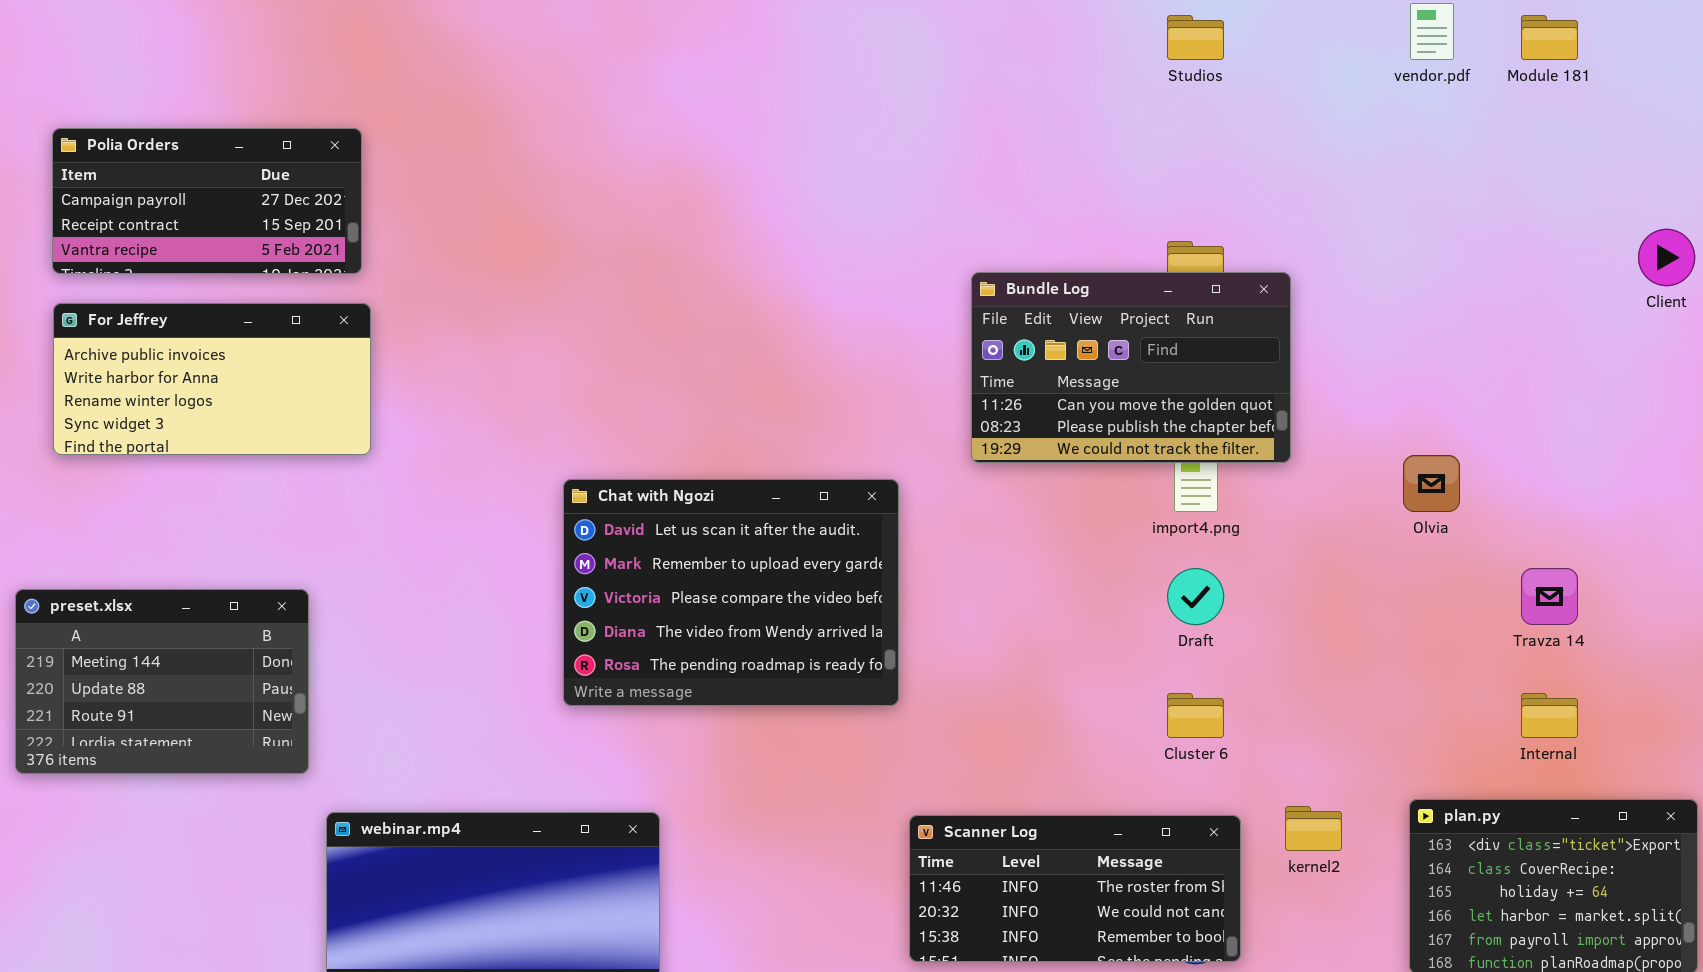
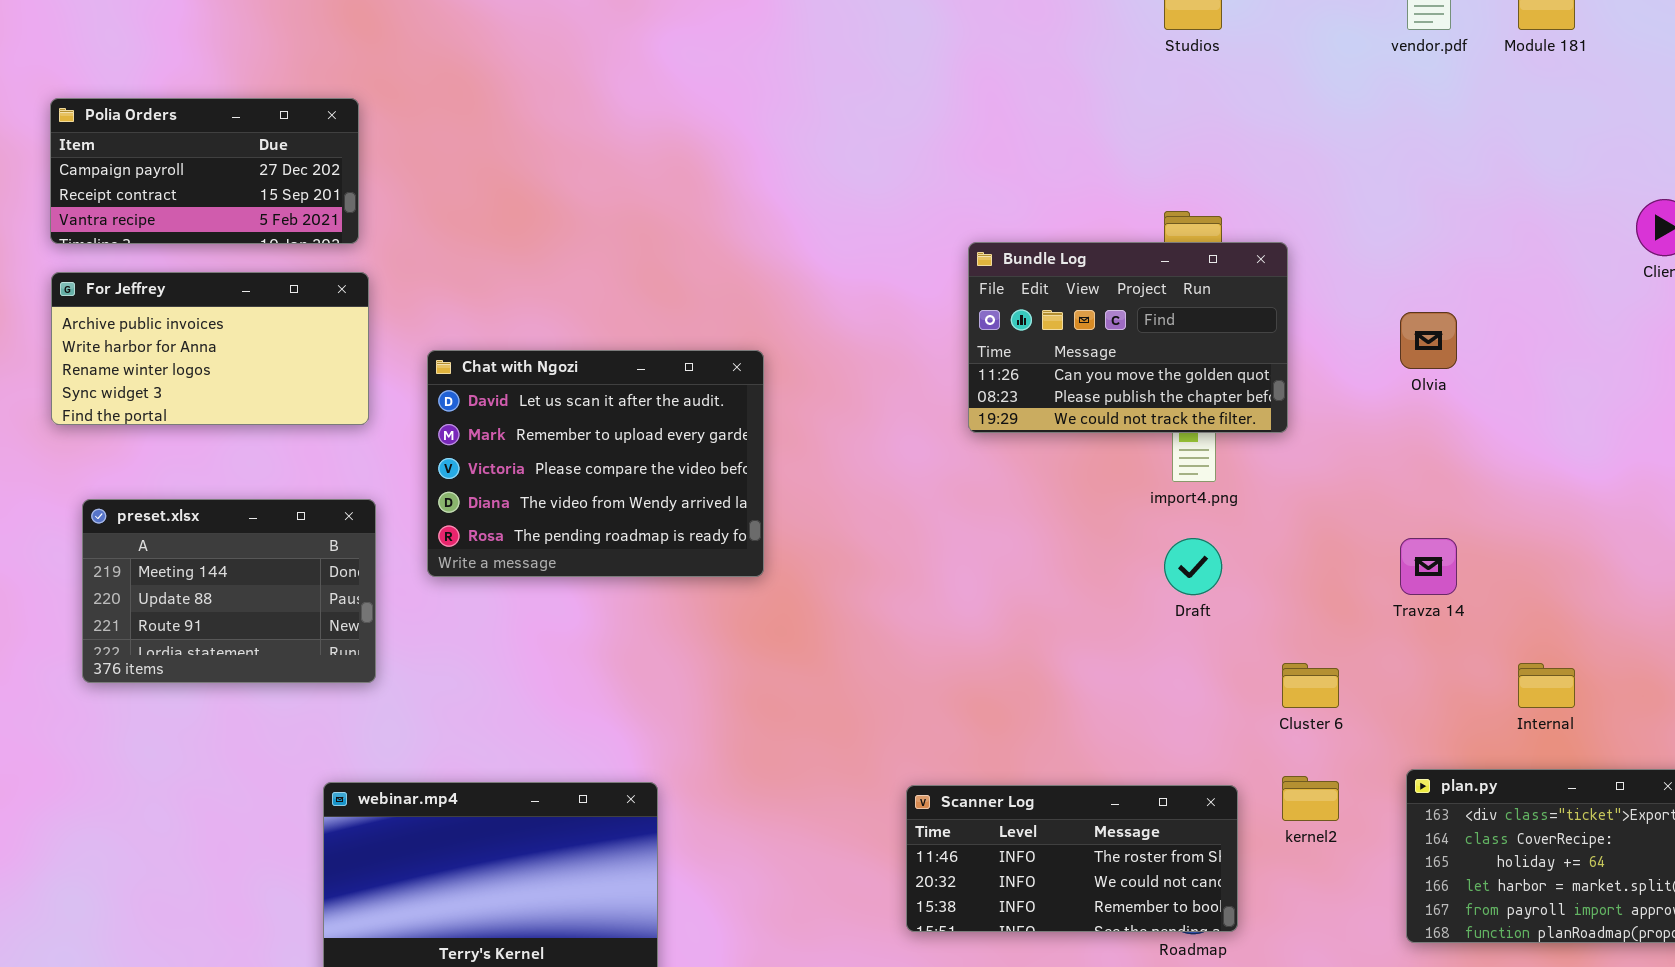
Olvia: [1403,455,1460,512] -> [1400,312,1457,369], moved
Chat with Ngozi: [563,479,899,706] -> [427,350,764,577], moved
Travza 14: [1521,568,1578,625] -> [1400,538,1457,595], moved
preset.xlsx: [15,589,309,774] -> [82,499,376,683], moved
Cluster 6: [1167,693,1224,738] -> [1282,663,1339,708], moved

